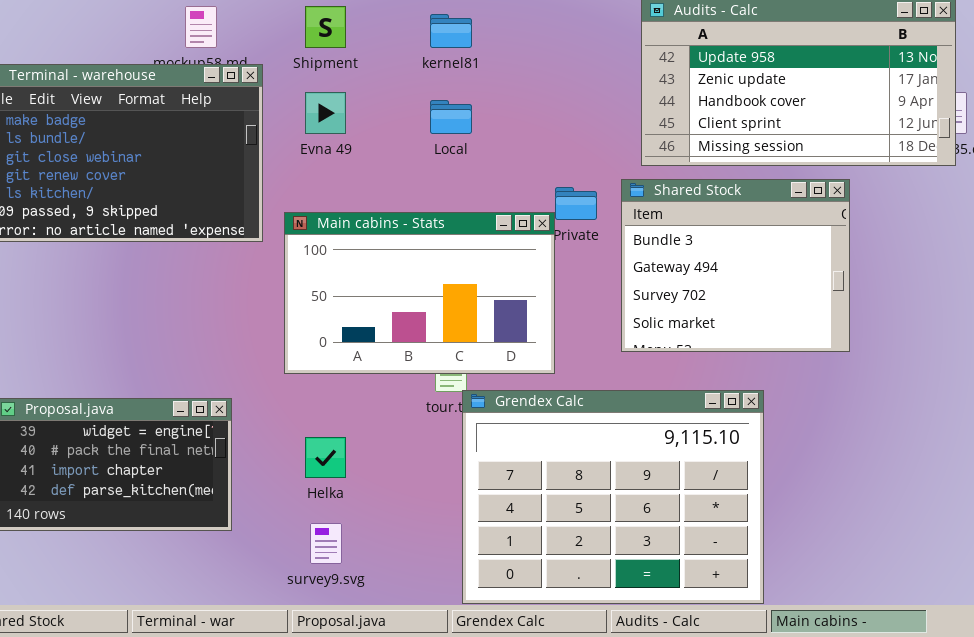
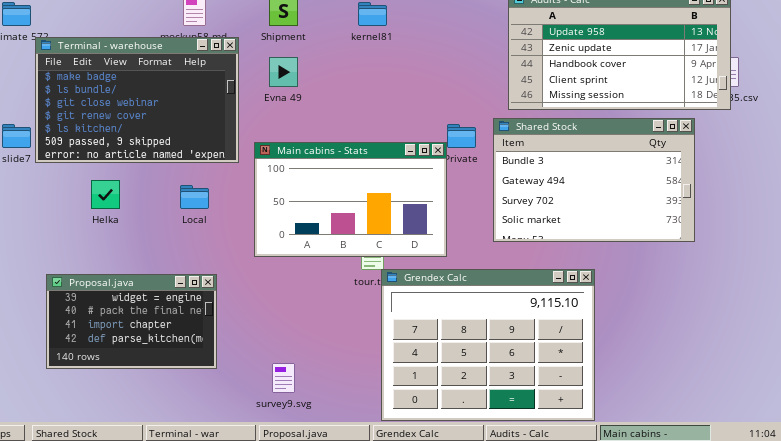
Local: [430,100,472,134] -> [180,185,209,209], moved
Shared Stock: [621,179,850,352] -> [493,118,695,242], resized
Helka: [305,437,346,478] -> [91,180,120,209], moved

